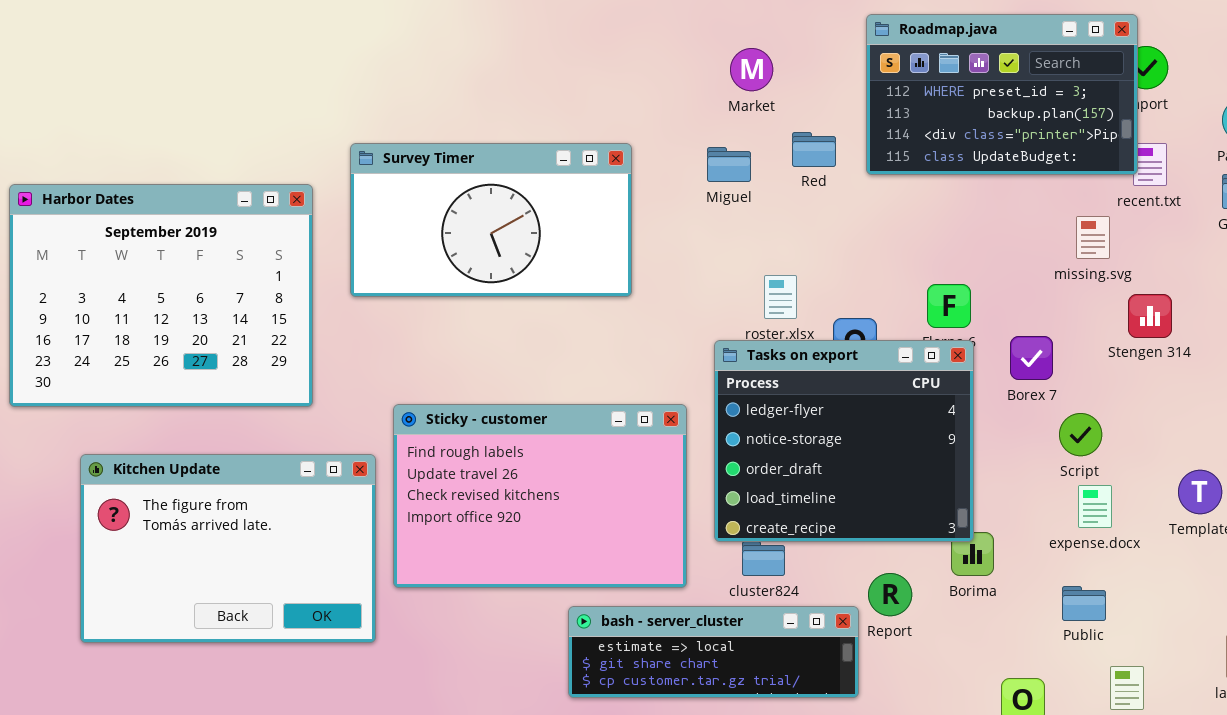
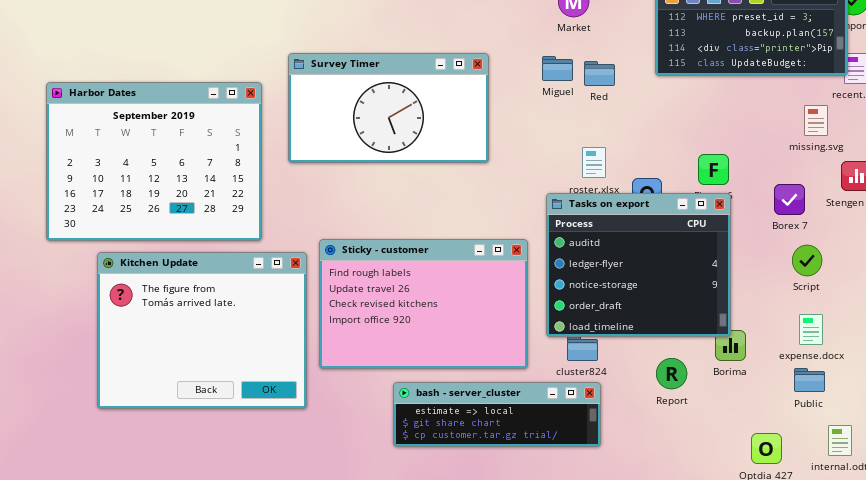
Red: [792,132,836,167] -> [584,61,615,86], moved
Borex 7: [1010,336,1053,380] -> [774,184,805,215], moved
Tasks on export: [714,340,974,542] -> [546,193,731,337], scrolled up 1 row
Kitchen Update: [80,454,376,643] -> [97,252,307,409], resized
expense.docx: [1078,485,1112,528] -> [799,314,823,345], moved
bash - server_cluster: [568,606,859,698] -> [393,382,601,447], moved

